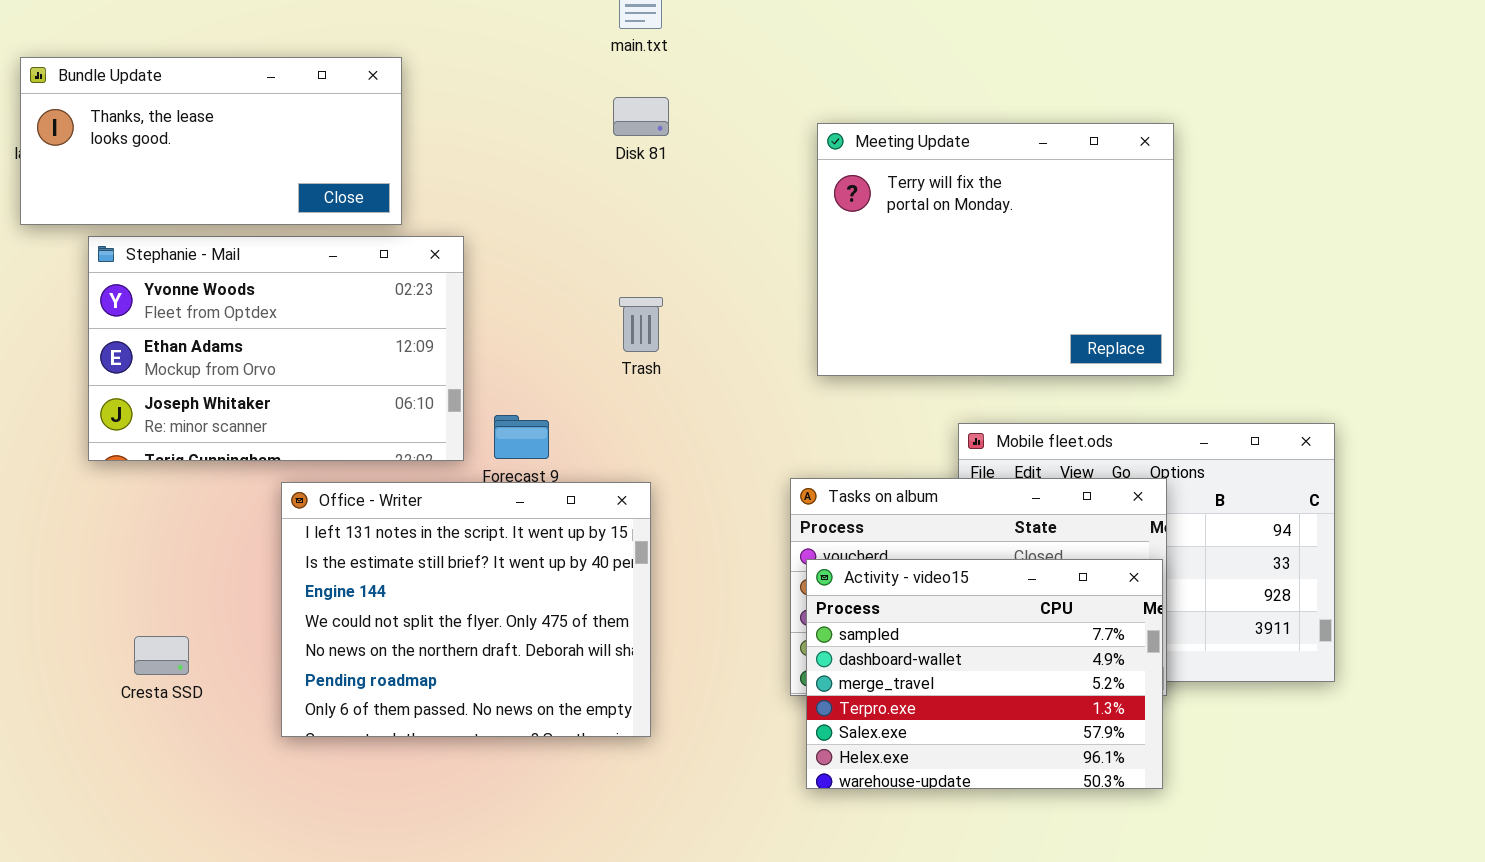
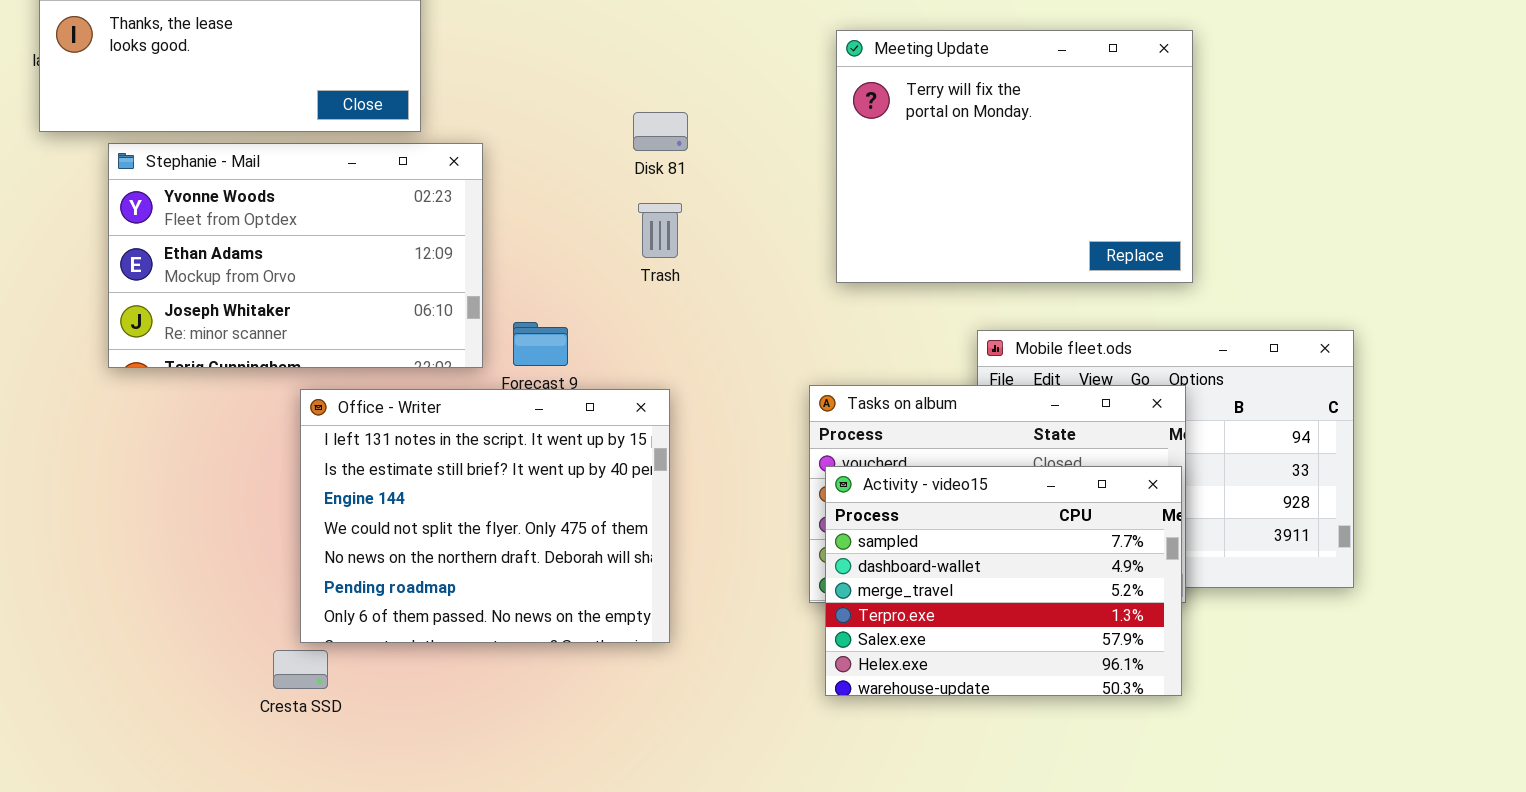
Disk 81: [613,97,669,136] -> [633,112,688,151], moved
Cresta SSD: [134,636,189,675] -> [273,650,328,689], moved

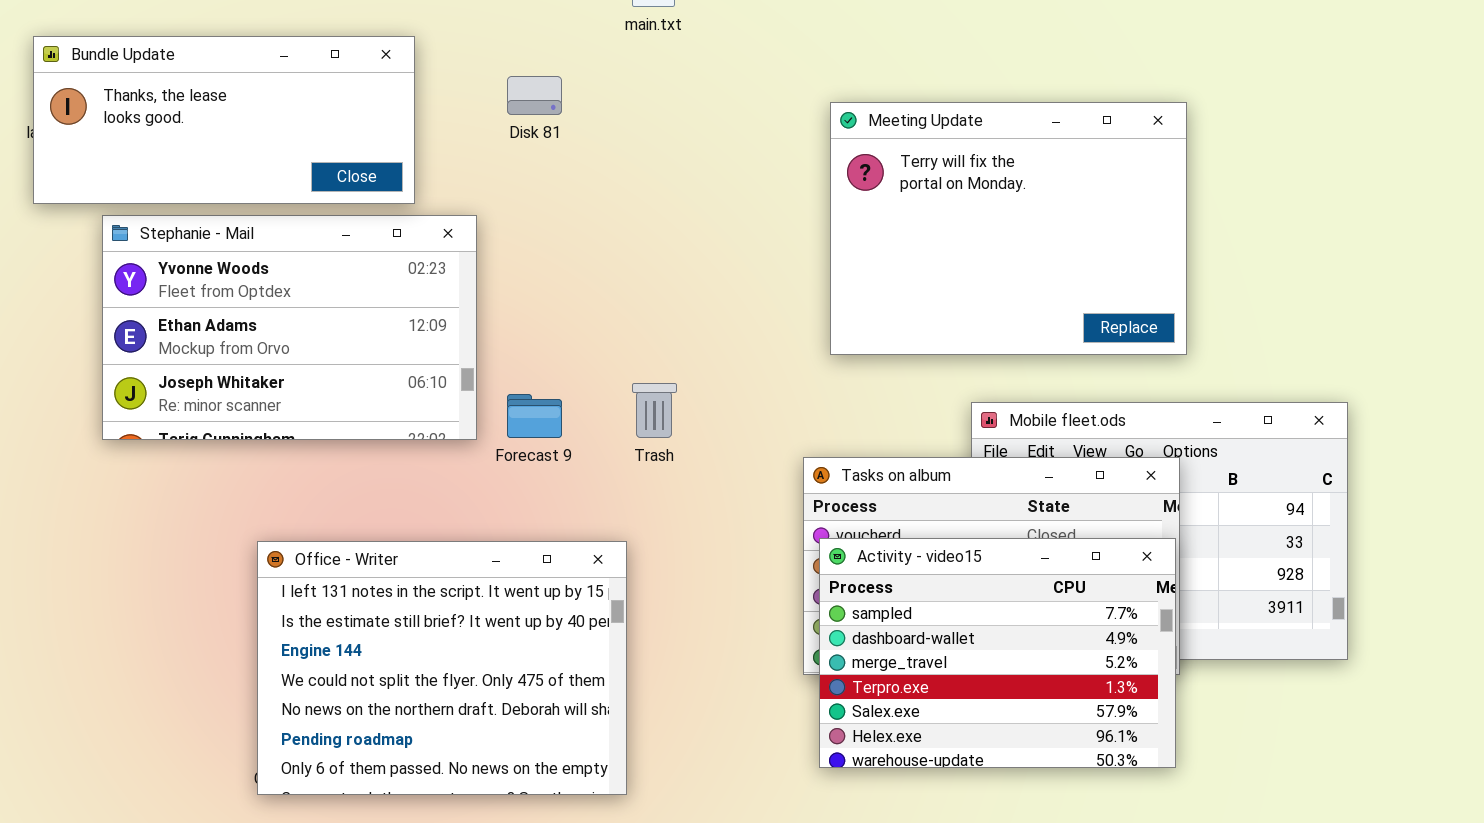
Disk 81: [633,112,688,151] -> [507,76,562,115], moved
Trash: [638,203,682,258] -> [632,383,677,438], moved
Office - Writer: [300,389,670,643] -> [257,541,627,795], moved

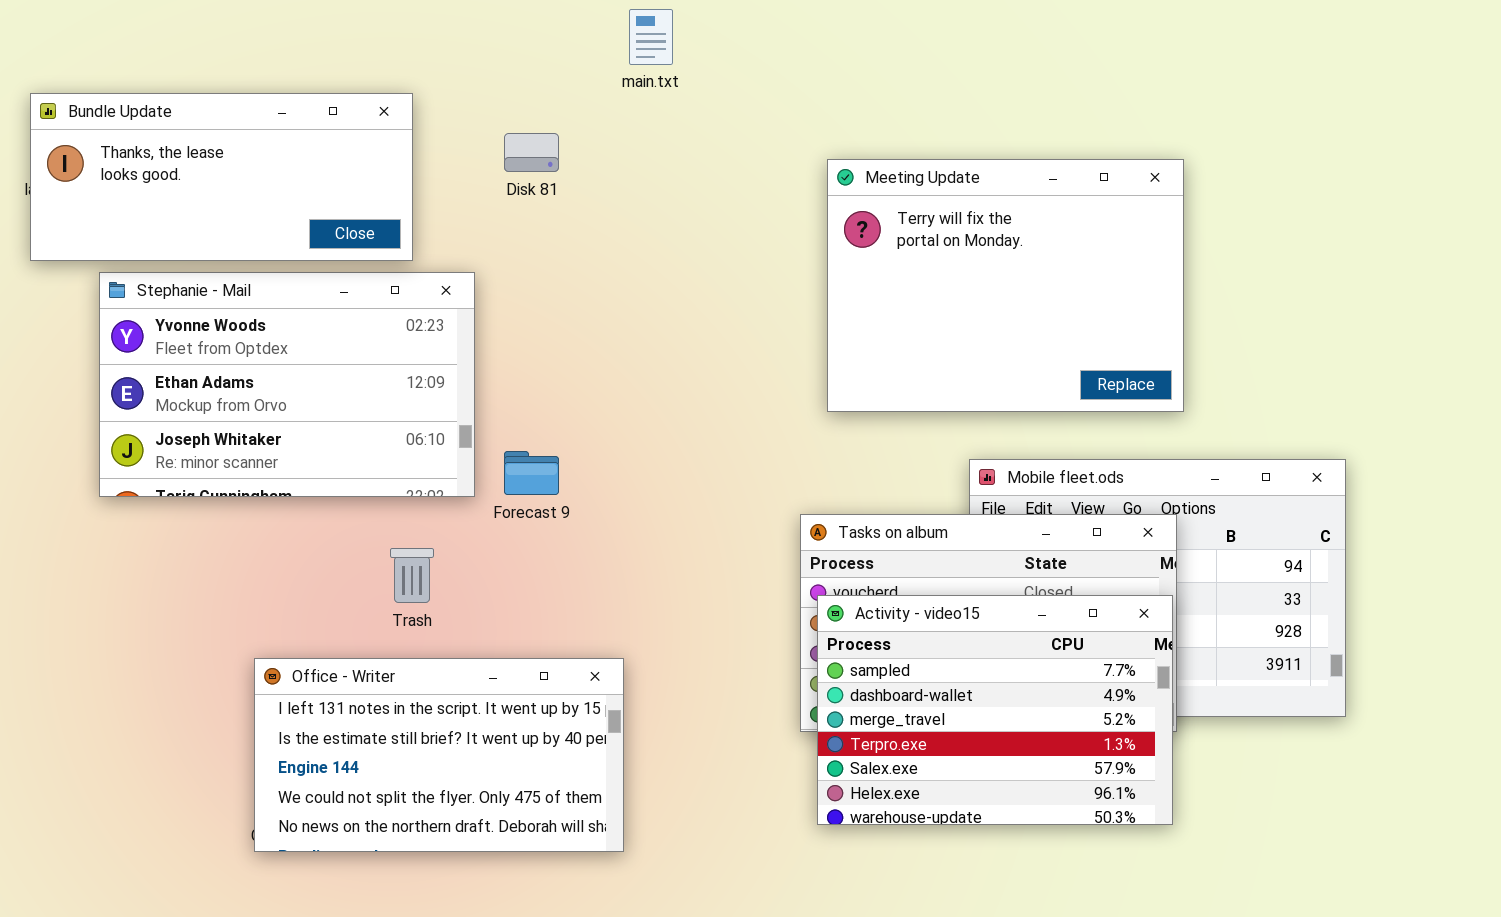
Trash: [632,383,677,438] -> [390,548,434,603], moved
Office - Writer: [257,541,627,795] -> [254,658,624,852], resized

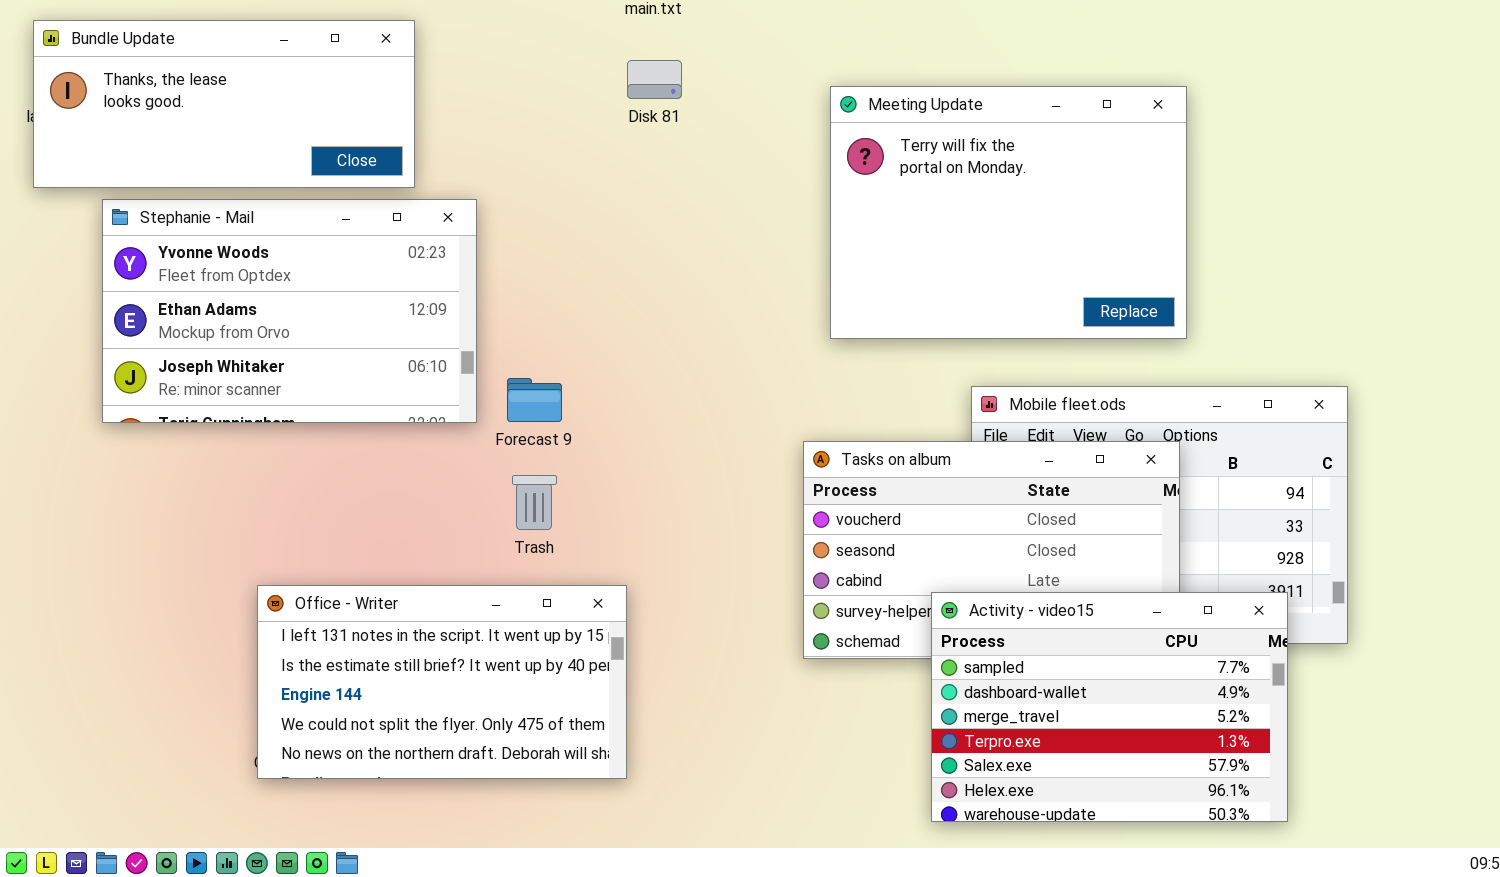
Disk 81: [504,133,559,172] -> [627,60,682,99], moved
Trash: [390,548,434,603] -> [512,475,557,530], moved
Activity - video15: [817,595,1173,825] -> [931,592,1288,822], moved

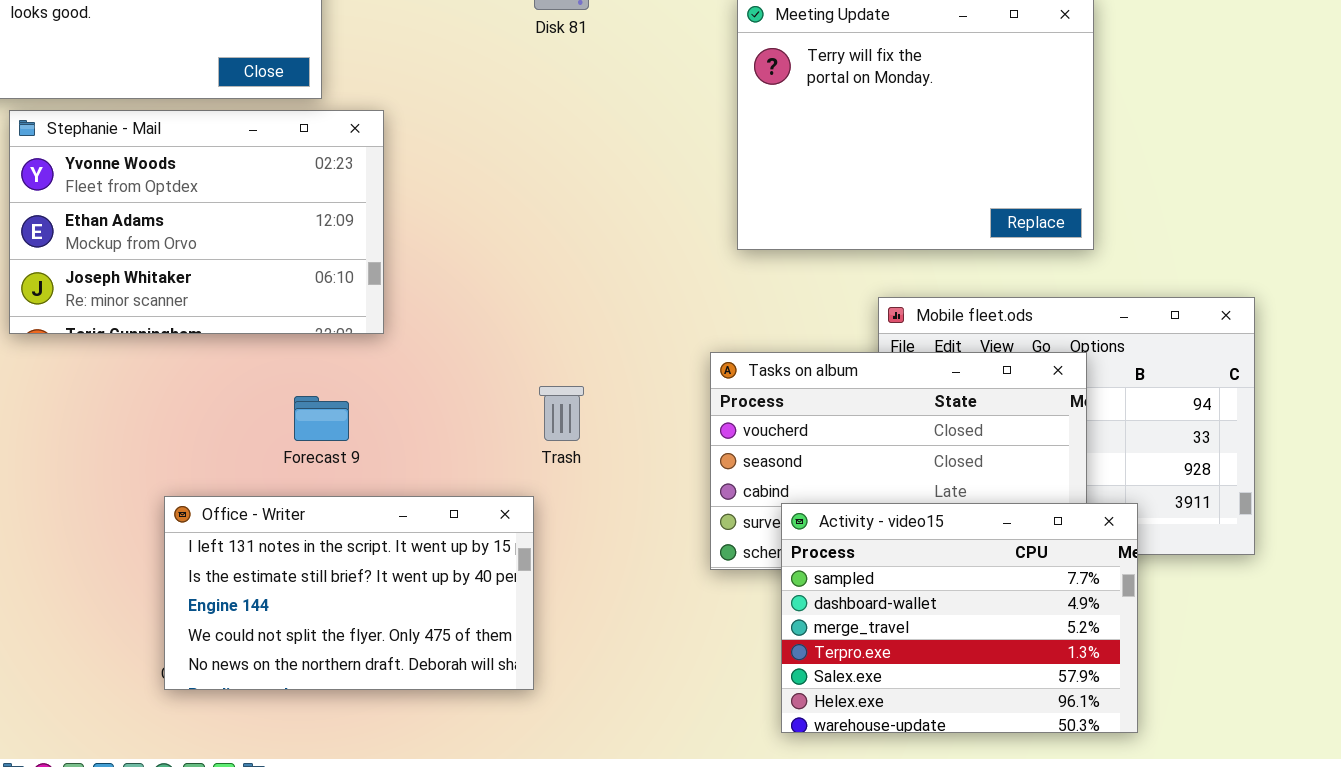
Forecast 9: [507,378,562,422] -> [294,396,349,441], moved
Trash: [512,475,557,530] -> [539,386,584,441], moved
Activity - video15: [931,592,1288,822] -> [781,503,1138,733], moved

